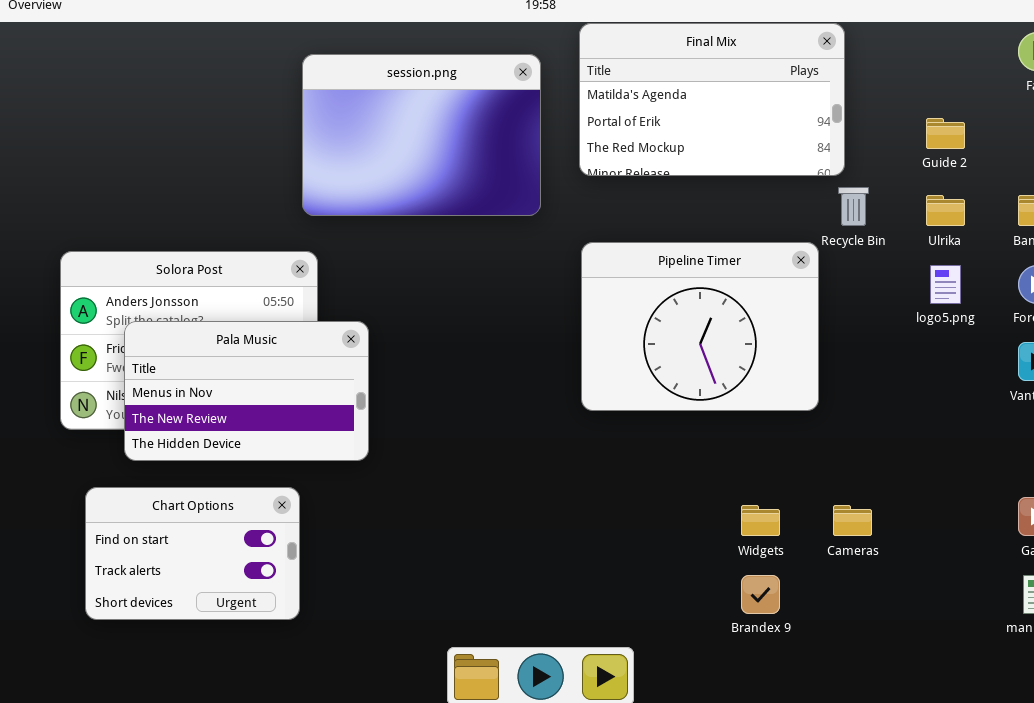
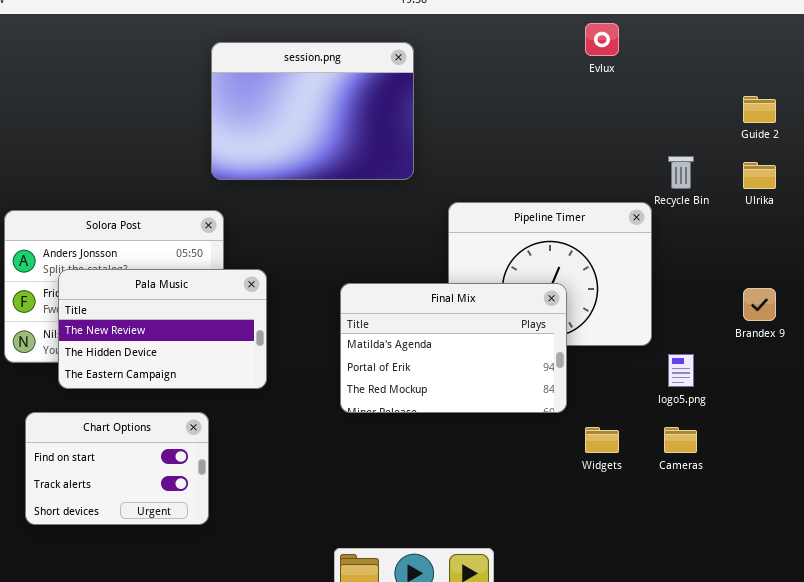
Final Mix: [579,23,845,176] -> [340,283,567,413], moved
logo5.png: [930,265,961,304] -> [668,354,694,387], moved
Pala Music: [124,321,369,461] -> [58,269,267,389], scrolled down 1 row
Brandex 9: [741,575,780,614] -> [743,288,776,321], moved

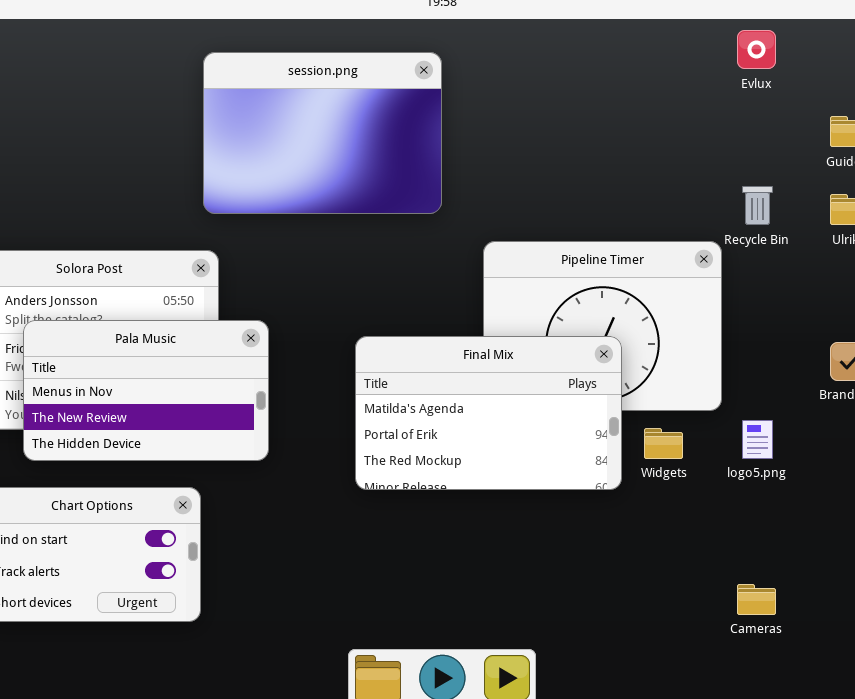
Evlux: [585,23,619,56] -> [737,30,776,69], moved
Pala Music: [58,269,267,389] -> [23,320,269,461], scrolled up 1 row
Widgets: [585,427,619,453] -> [644,428,683,459], moved
Cameras: [664,427,697,453] -> [737,584,776,615], moved

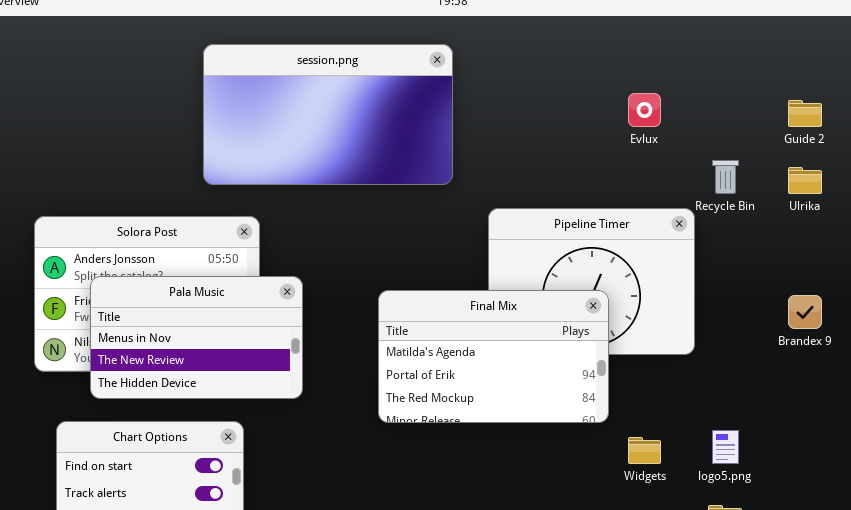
Evlux: [737,30,776,69] -> [628,93,661,127], moved
session.png: [203,52,442,214] -> [203,44,453,185], resized
logo5.png: [742,420,773,459] -> [712,430,739,464], moved
Widgets: [644,428,683,459] -> [628,437,661,464], moved

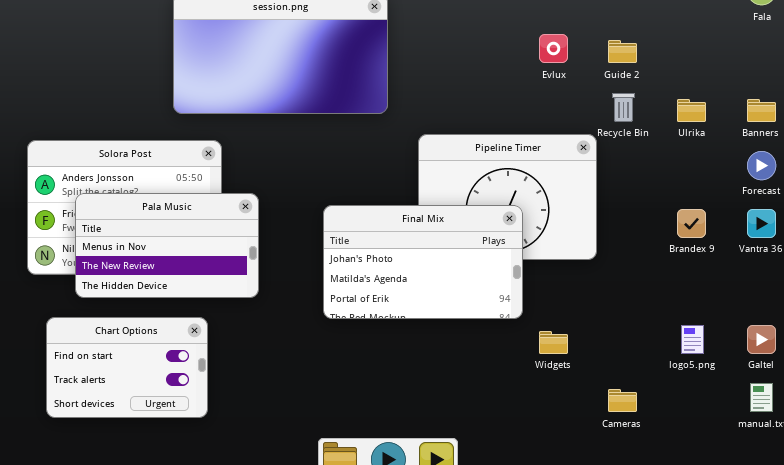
Guide 2: [788,100,822,127] -> [608,40,637,63], moved
Final Mix: [378,290,609,423] -> [323,205,523,319], scrolled up 1 row
logo5.png: [712,430,739,464] -> [681,325,704,354], moved

